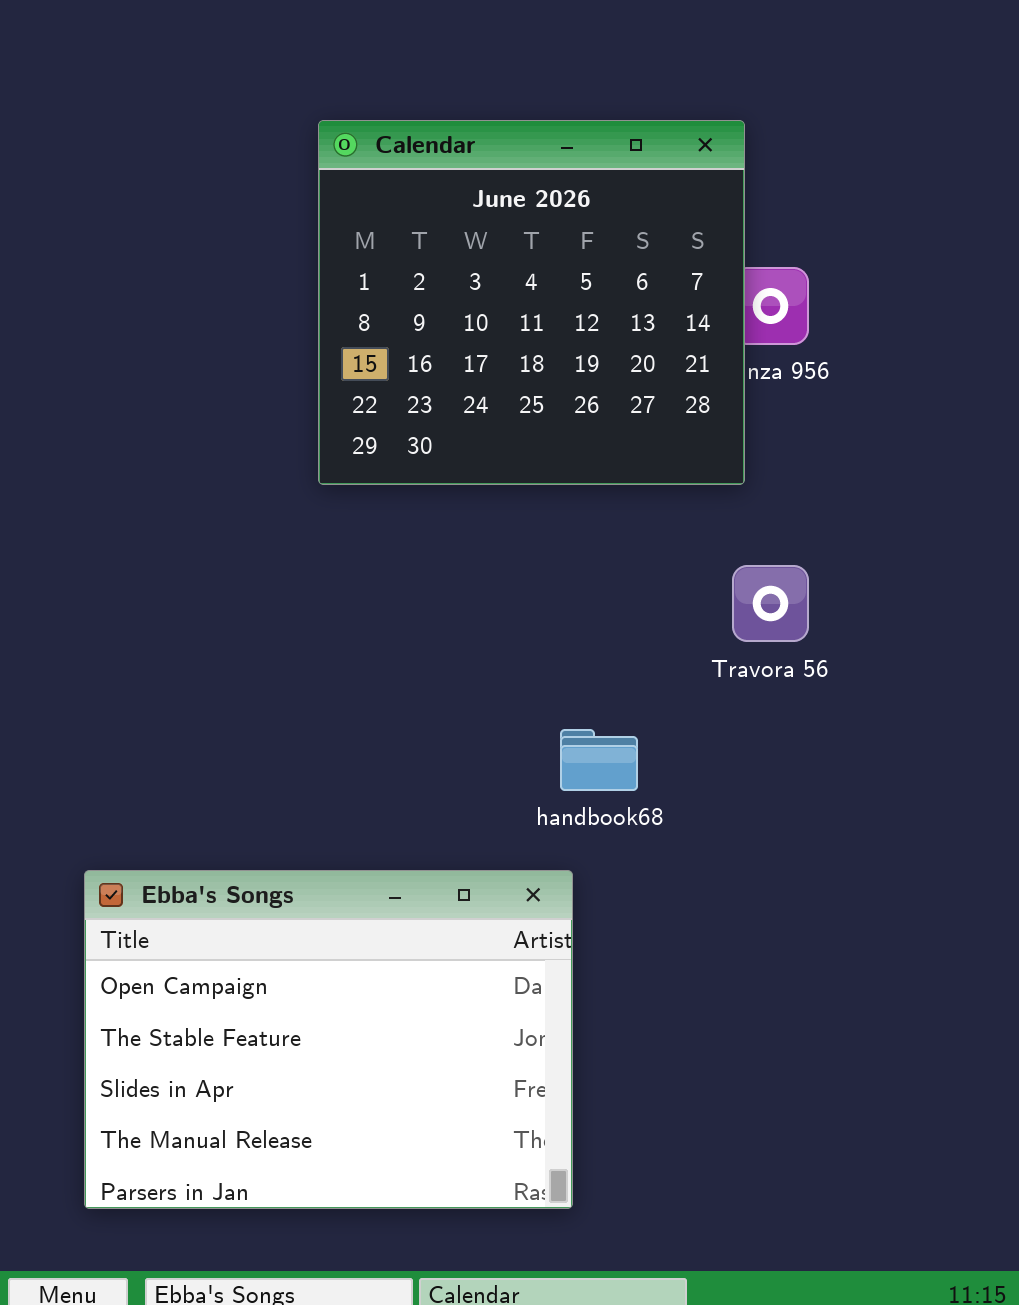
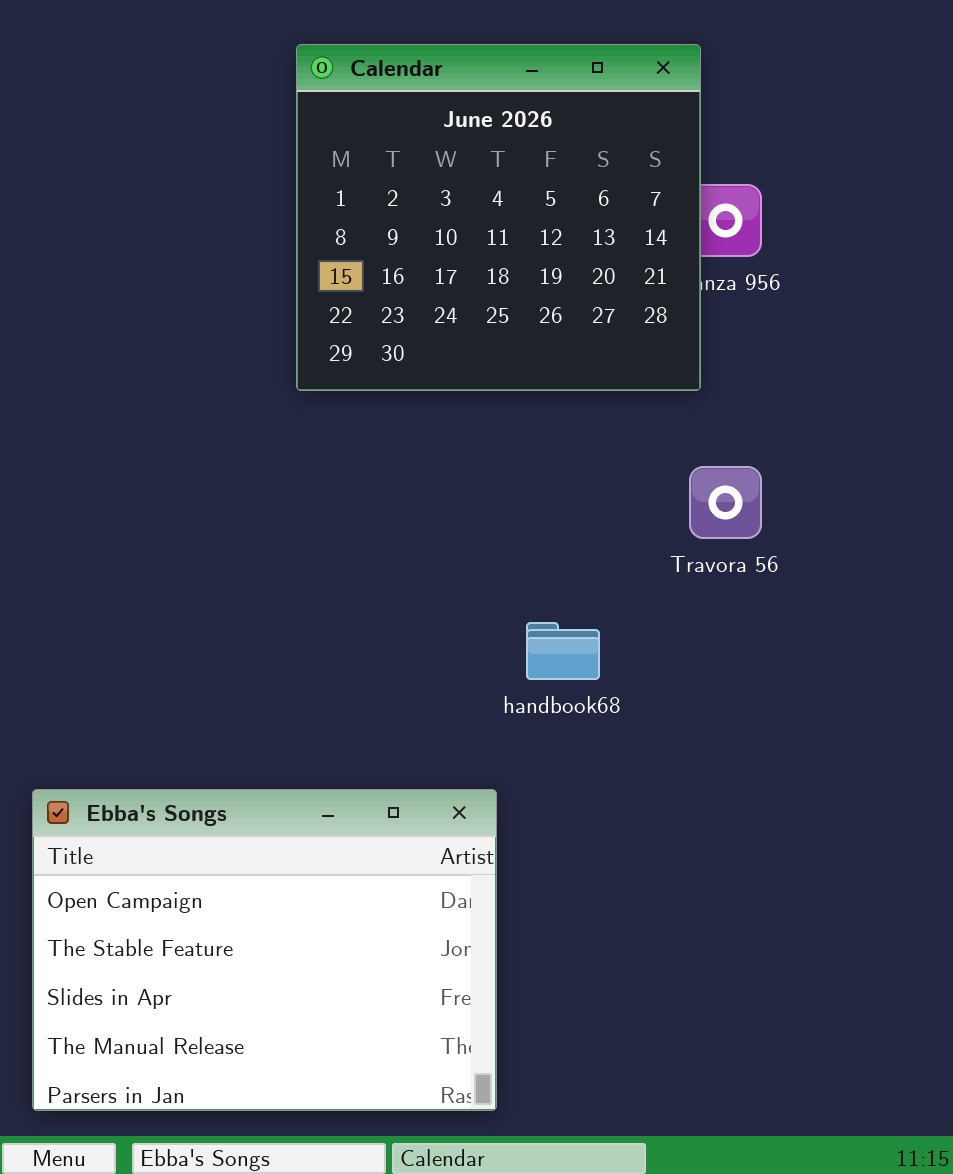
Ebba's Songs: [84,870,573,1209] -> [32,789,497,1111], moved

